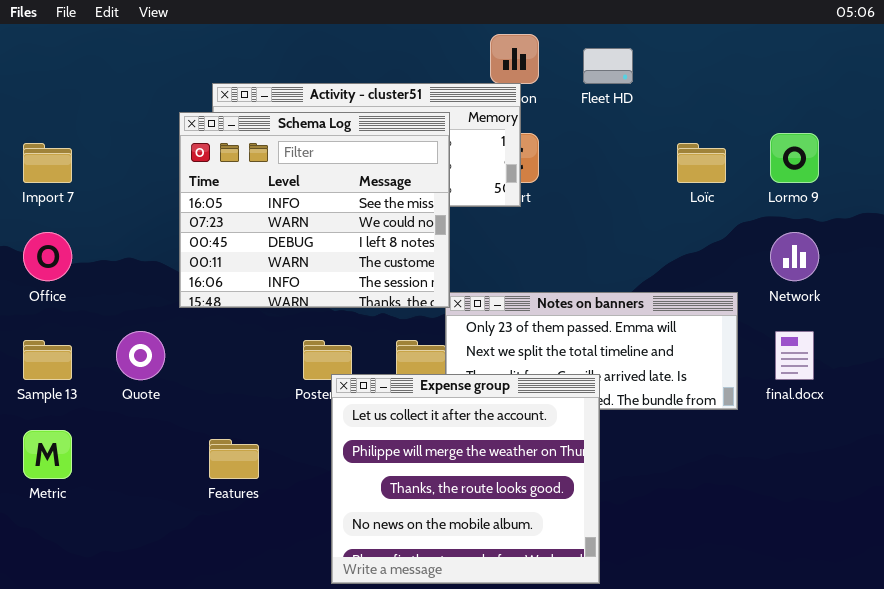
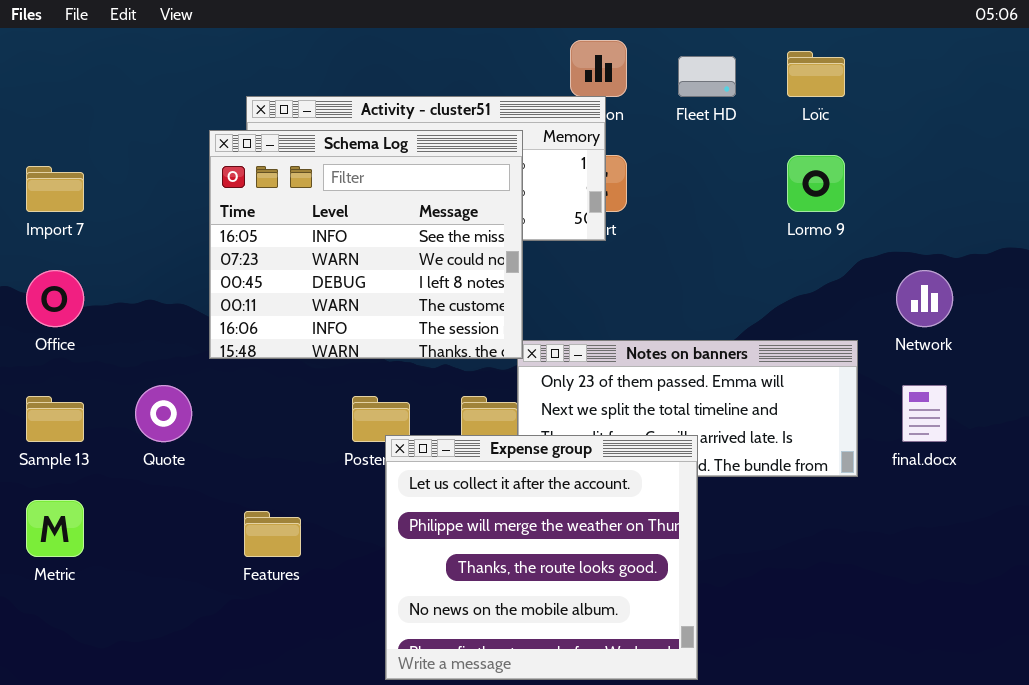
Lormo 9: [770,133,819,183] -> [787,155,845,212], moved
Loïc: [677,143,726,183] -> [787,51,845,97], moved

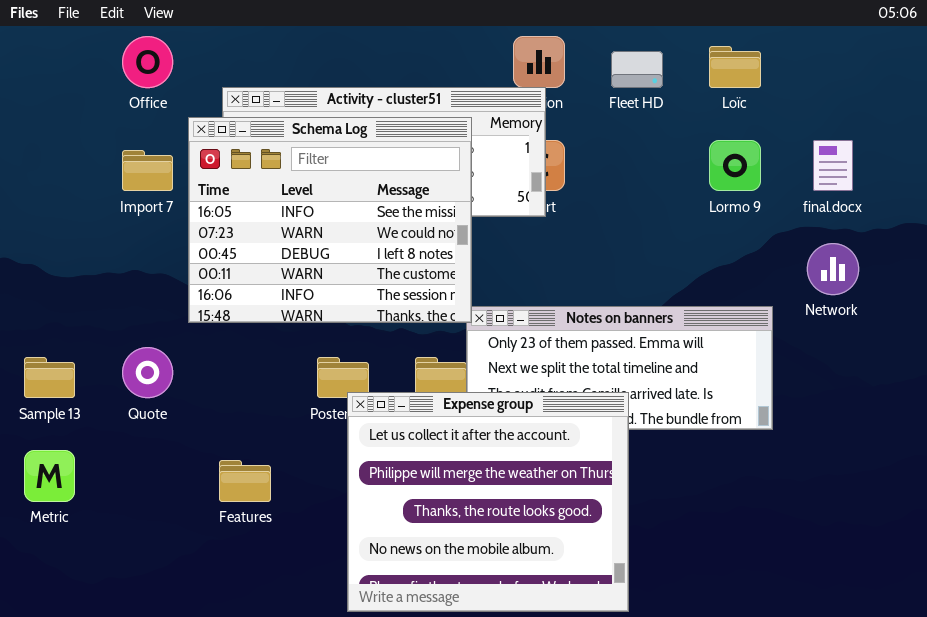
Import 7: [26,166,84,212] -> [122,150,173,191], moved
Office: [26,270,84,327] -> [122,36,173,88], moved
final.docx: [902,385,947,442] -> [813,140,853,191], moved

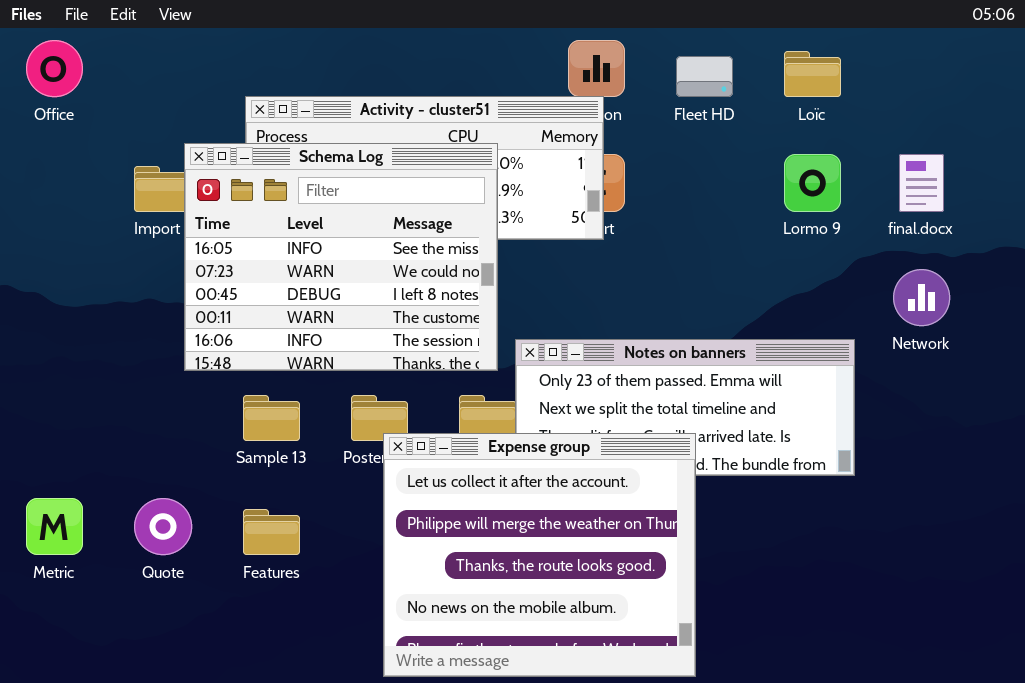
Office: [122,36,173,88] -> [26,40,83,97], moved
Schema Log: [188,117,472,323] -> [184,143,498,371], moved
Quote: [122,347,173,398] -> [134,498,192,555], moved
Sample 13: [24,357,75,398] -> [243,395,300,441], moved

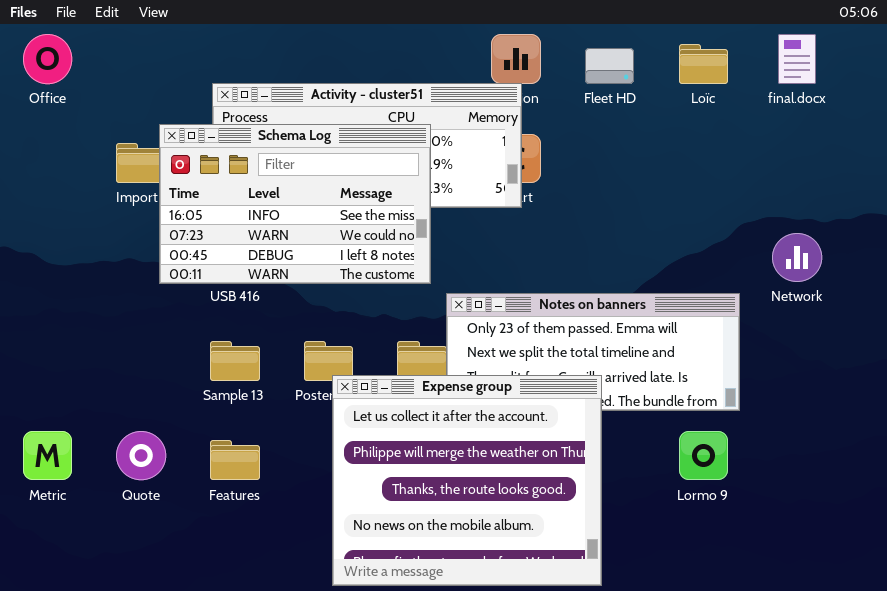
Schema Log: [184,143,498,371] -> [159,124,431,284], resized
Lormo 9: [784,154,841,212] -> [679,431,728,480], moved
final.docx: [899,154,944,212] -> [778,34,816,84], moved

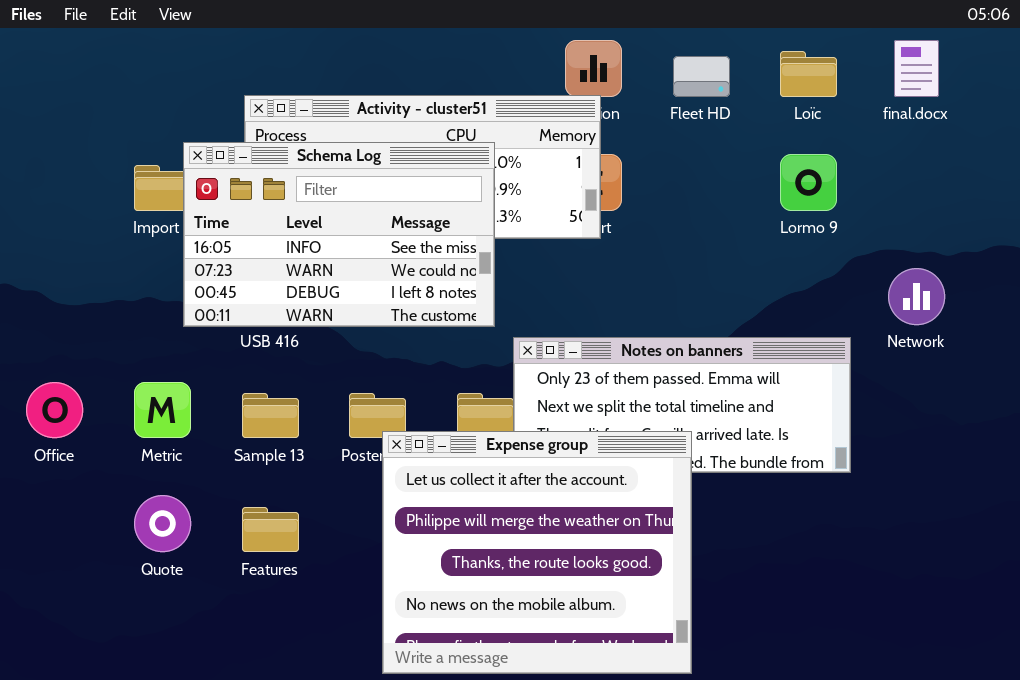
Office: [23,34,72,84] -> [26,382,83,438], moved
Metric: [23,431,72,480] -> [134,382,191,438], moved
Lormo 9: [679,431,728,480] -> [780,154,837,211], moved

